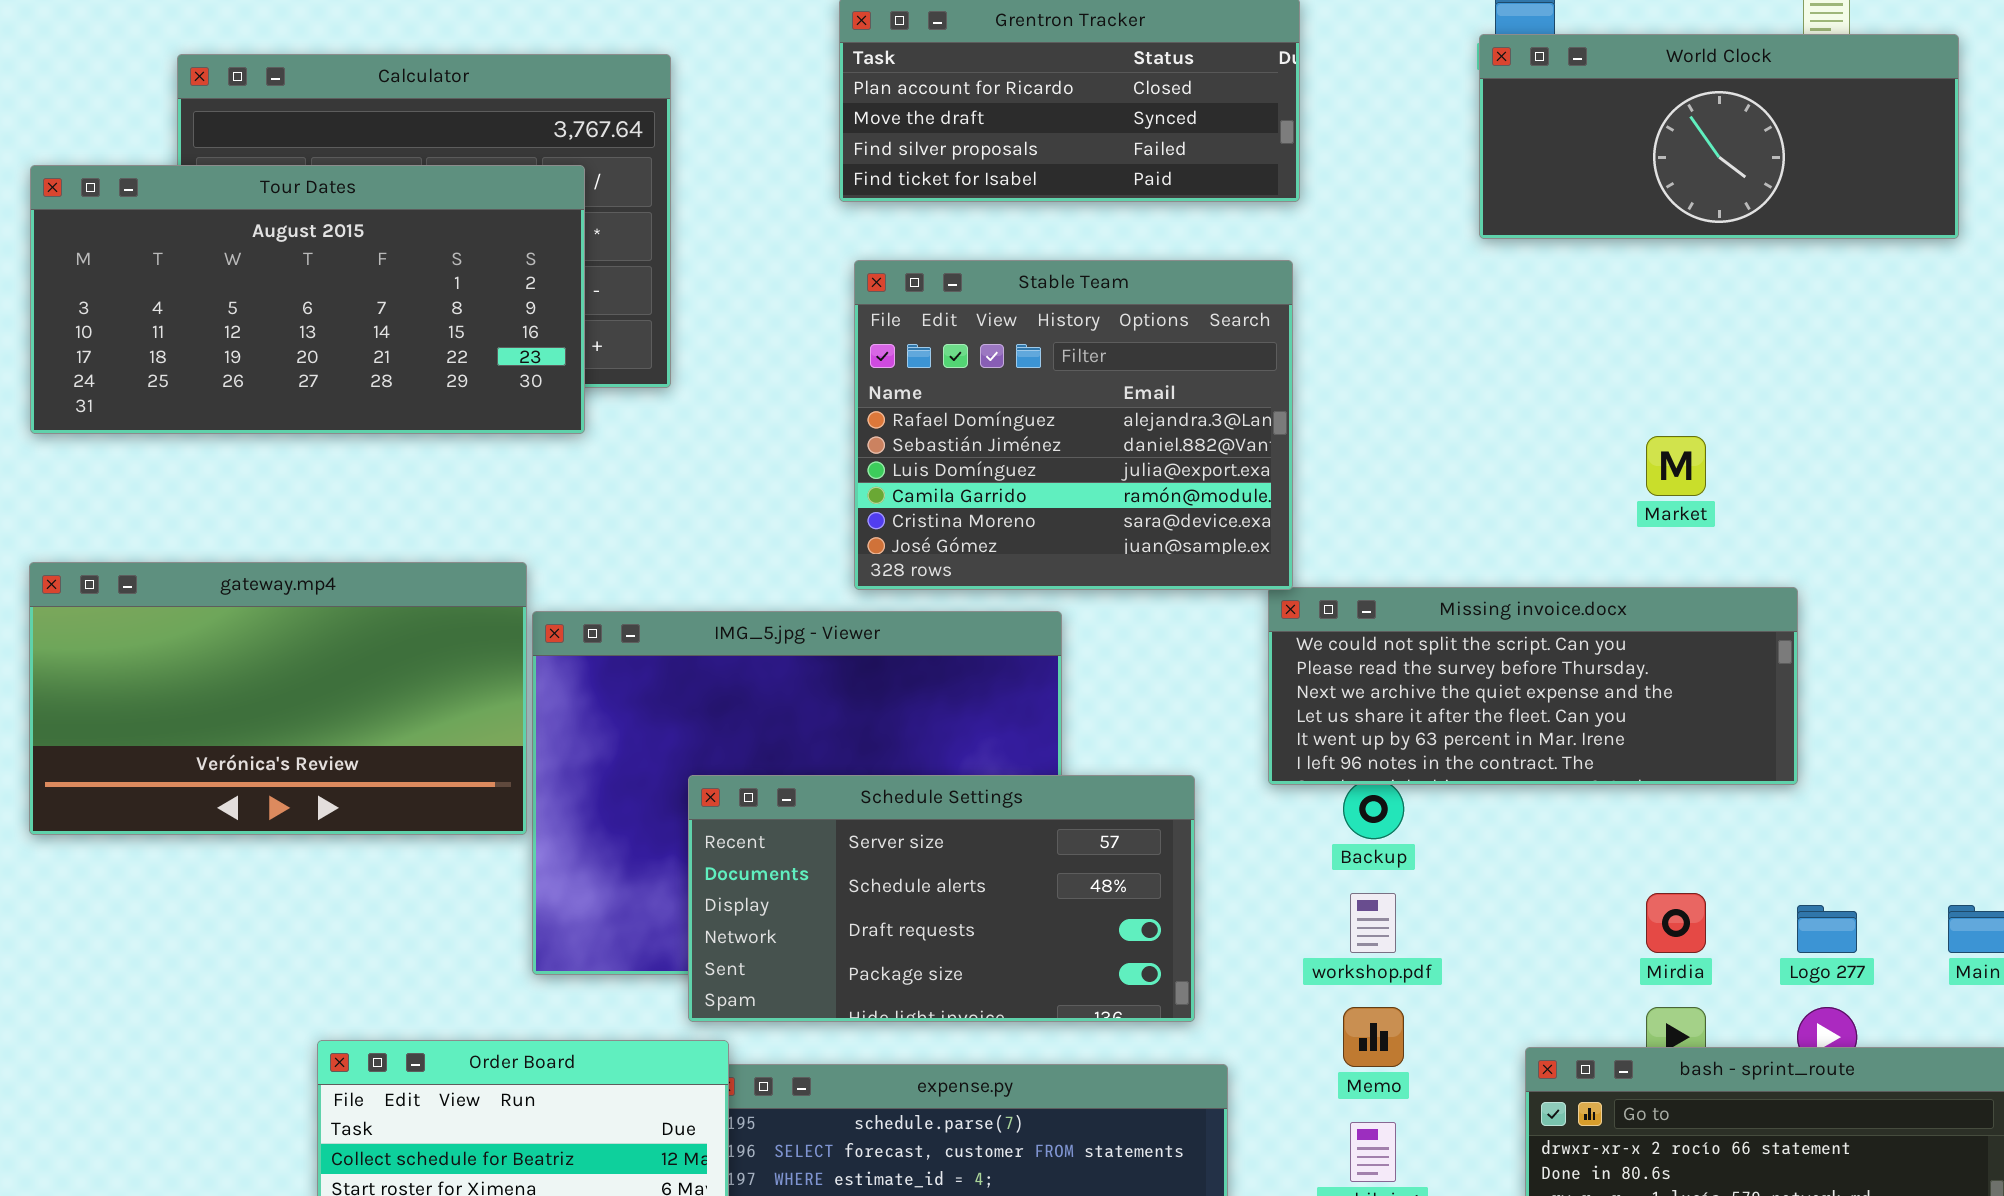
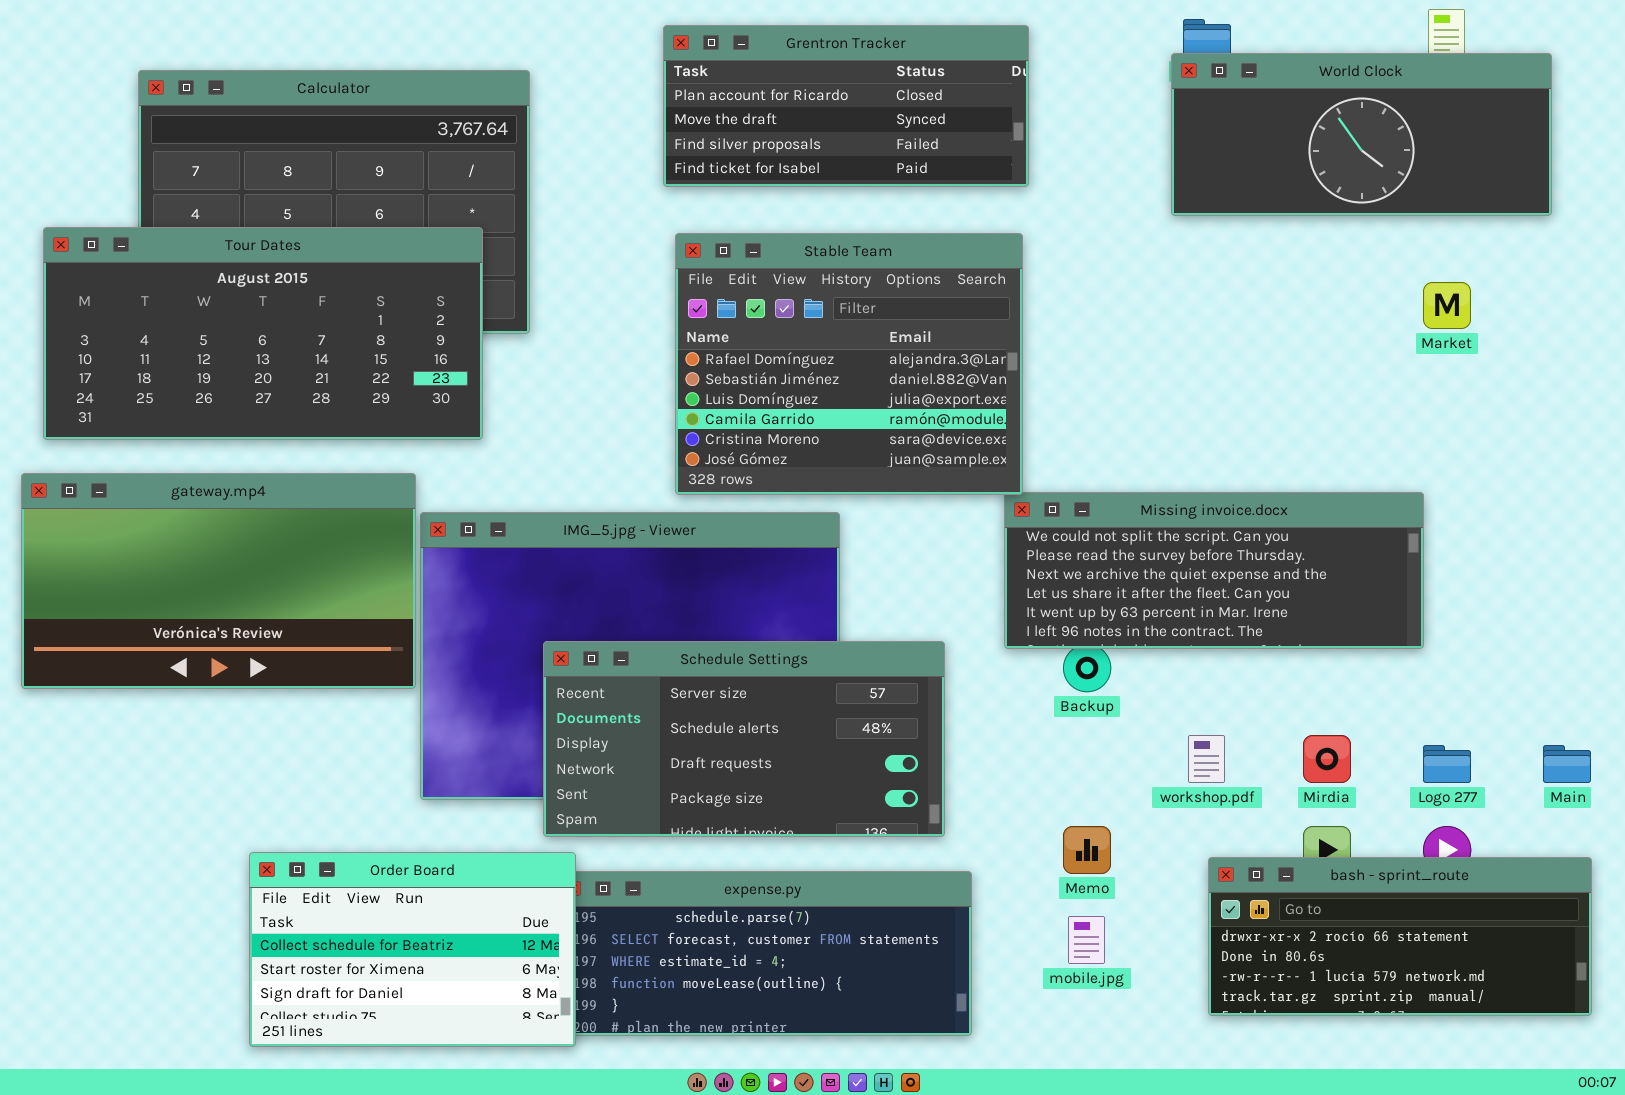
Tour Dates: [30,165,585,434] -> [43,227,483,440], moved
Market: [1646,436,1706,496] -> [1423,282,1471,329], moved
workshop.pdf: [1350,893,1396,953] -> [1188,735,1225,783], moved

